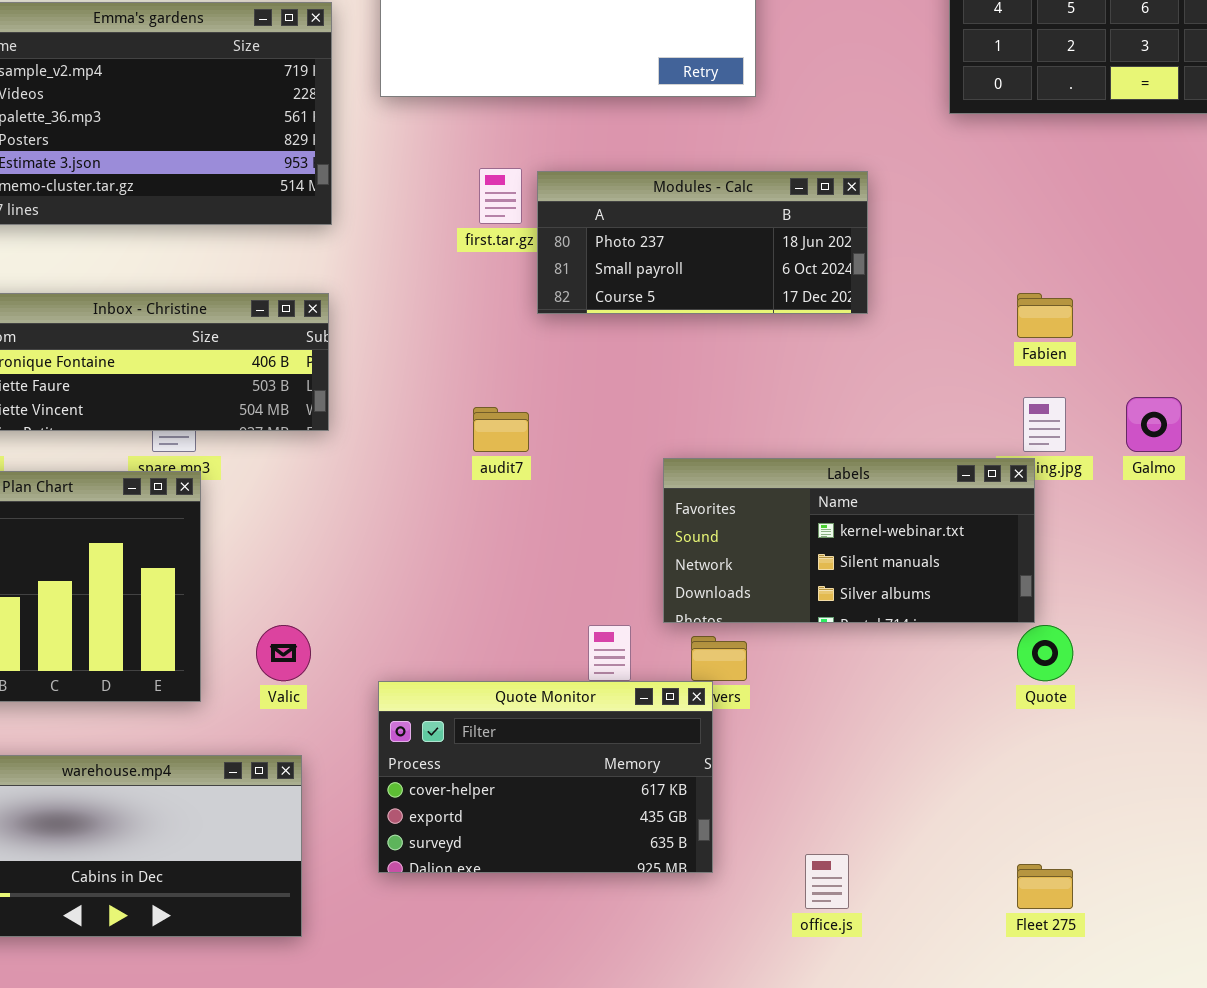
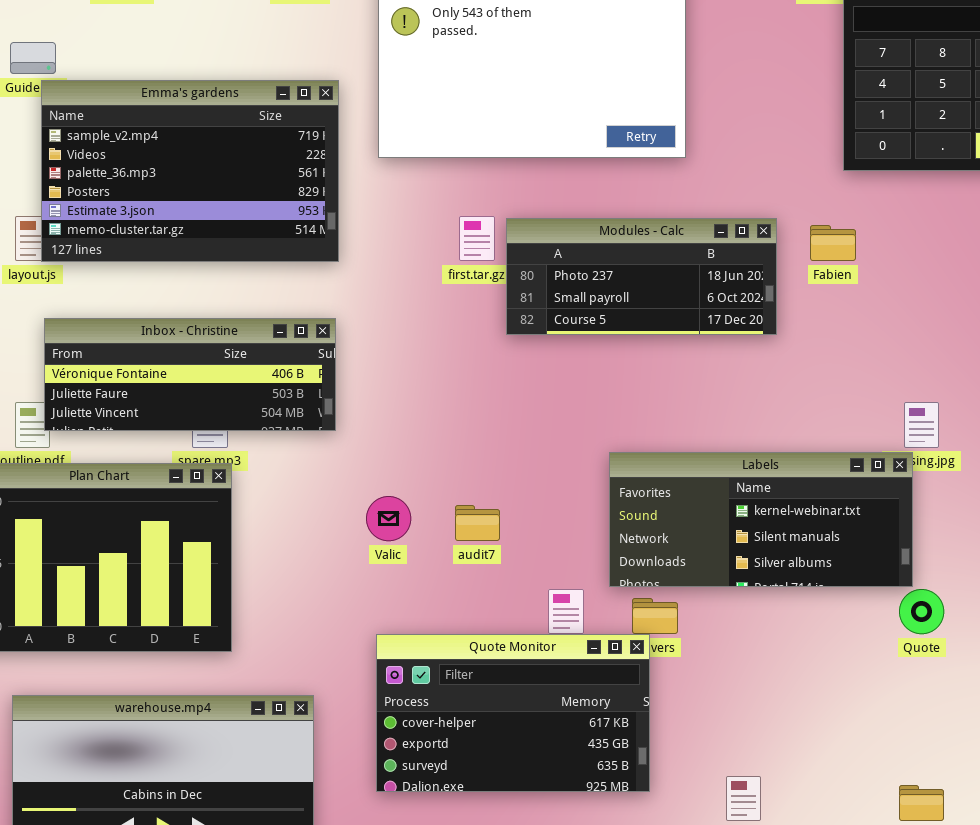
Fabien: [1017,293,1073,338] -> [810,225,856,261], moved
audit7: [473,407,529,452] -> [455,505,500,541], moved
Valic: [256,625,311,681] -> [366,496,411,541], moved

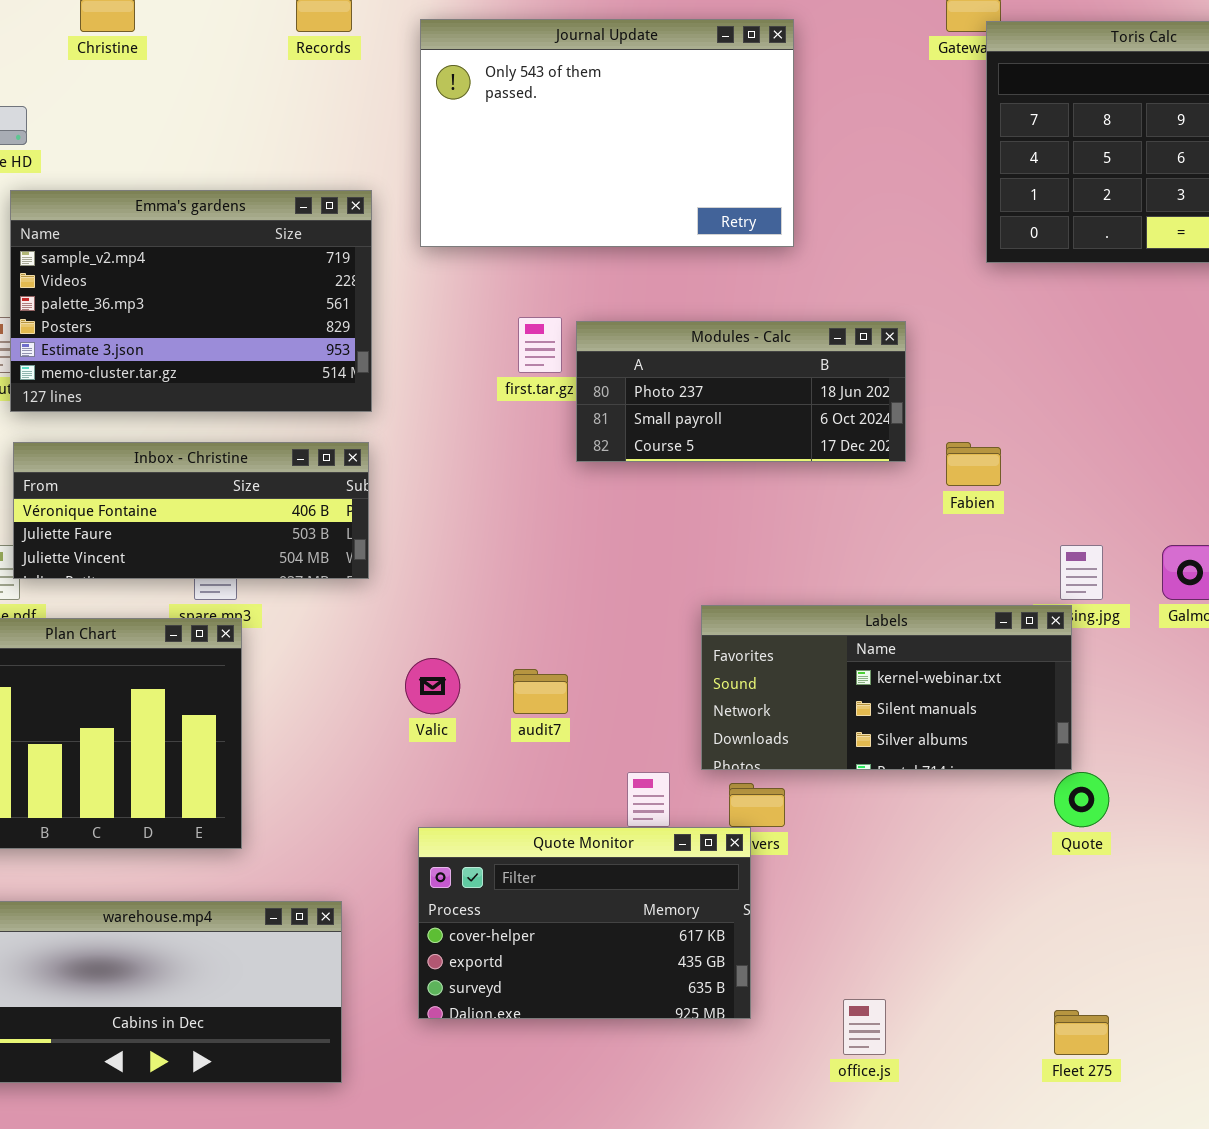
Emma's gardens: [41,80,339,262] -> [10,190,372,412], moved
Fabien: [810,225,856,261] -> [946,442,1001,486], moved

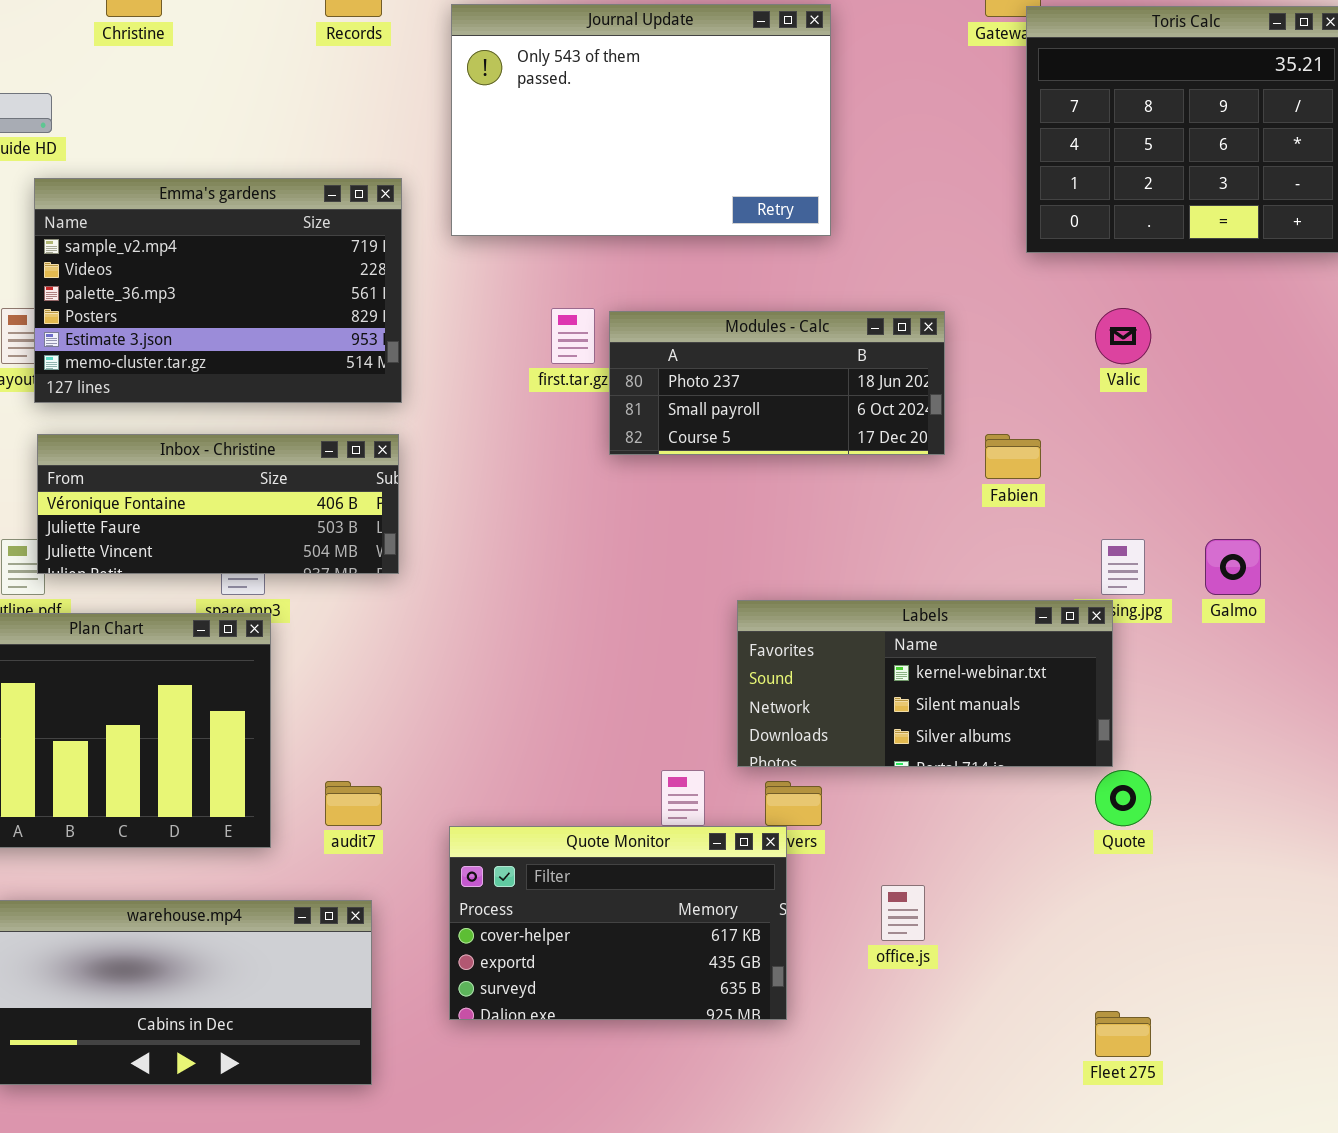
Valic: [405,658,460,714] -> [1095,308,1151,364], moved
audit7: [513,669,568,714] -> [325,781,382,826], moved
office.js: [843,999,886,1055] -> [881,885,925,941], moved

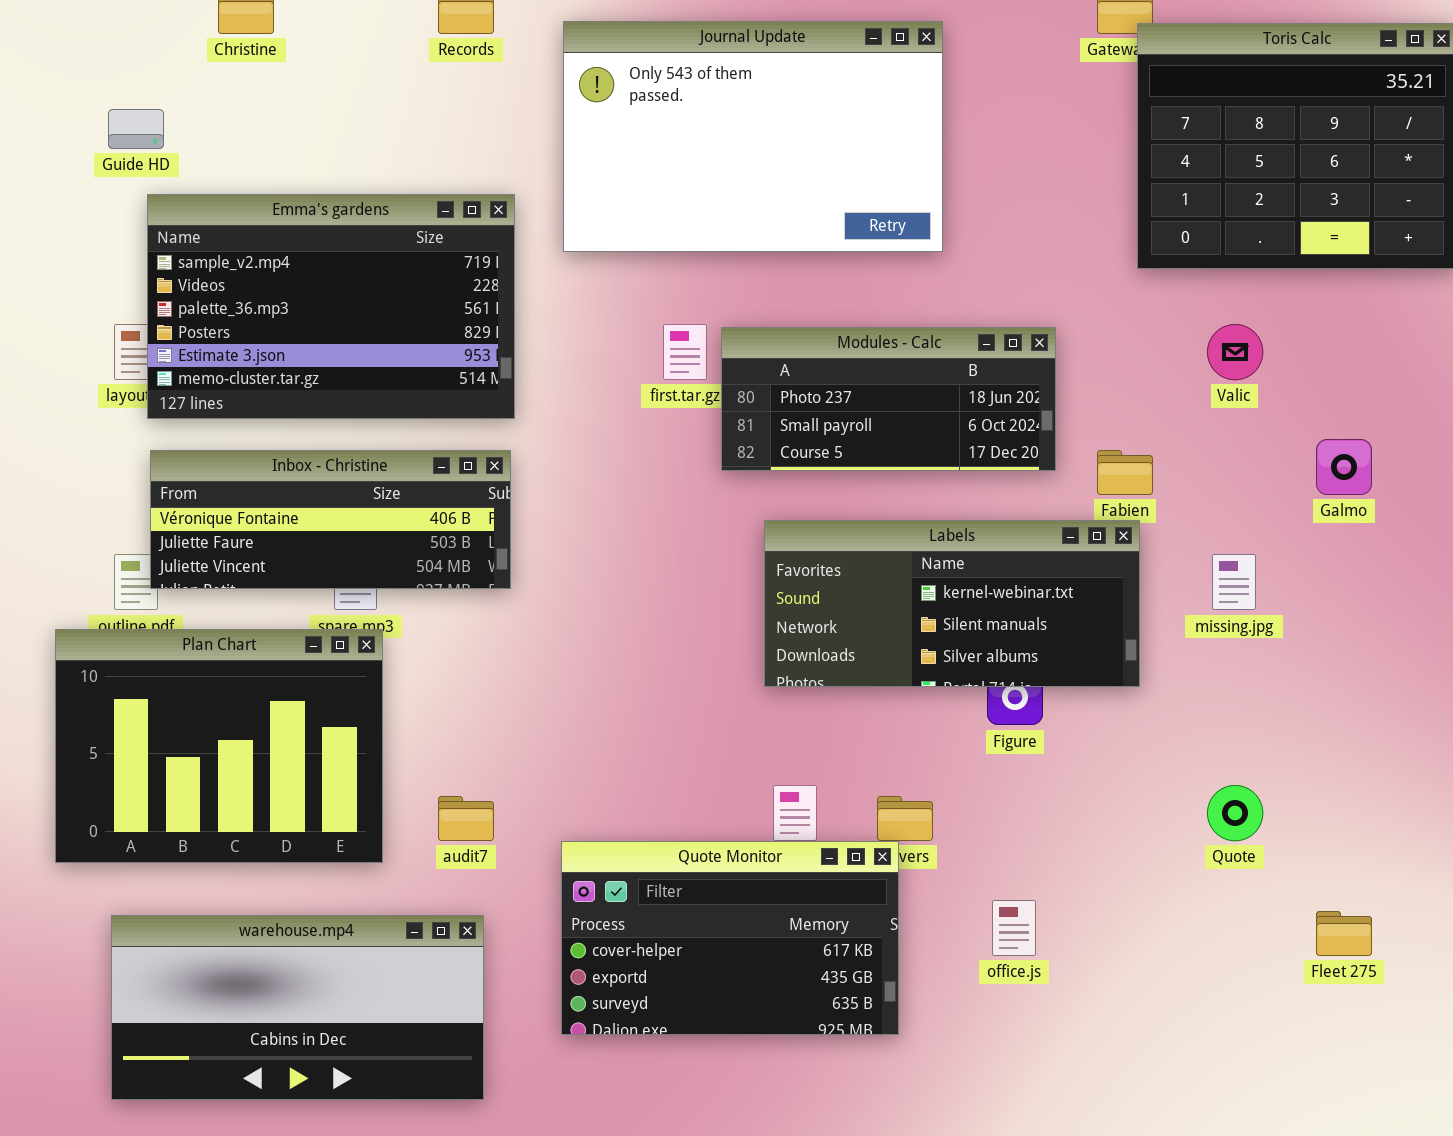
Galmo: [1205,539,1261,595] -> [1316,439,1372,495], moved
Labels: [737,600,1113,767] -> [764,520,1140,687], moved
Fleet 275: [1095,1011,1151,1057] -> [1316,911,1372,956], moved

